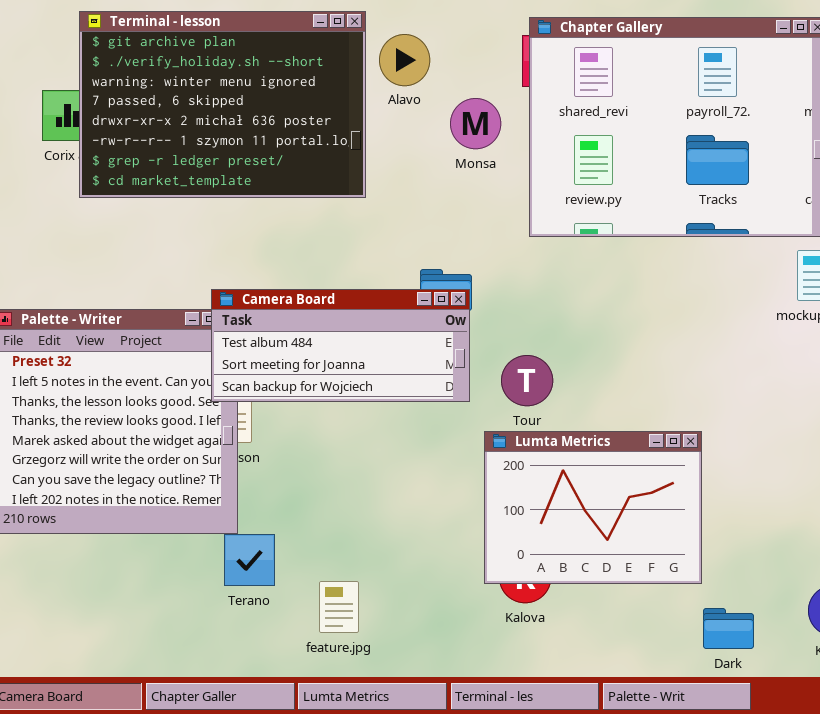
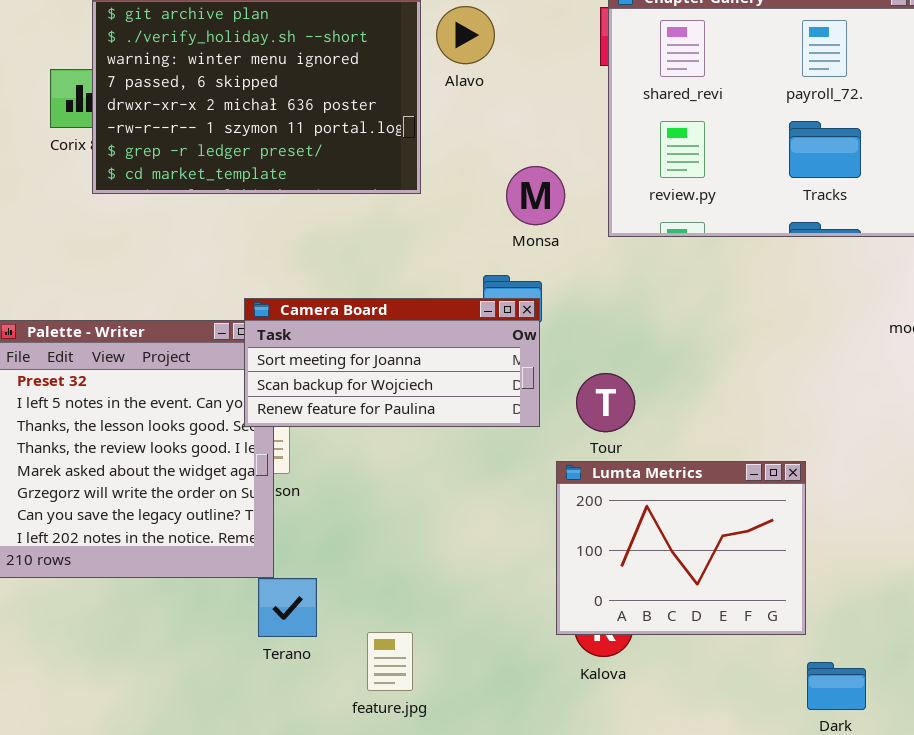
Monsa: [450,98,501,149] -> [506,166,565,225], moved
Camera Board: [211,289,470,402] -> [244,298,540,427], scrolled down 1 row

